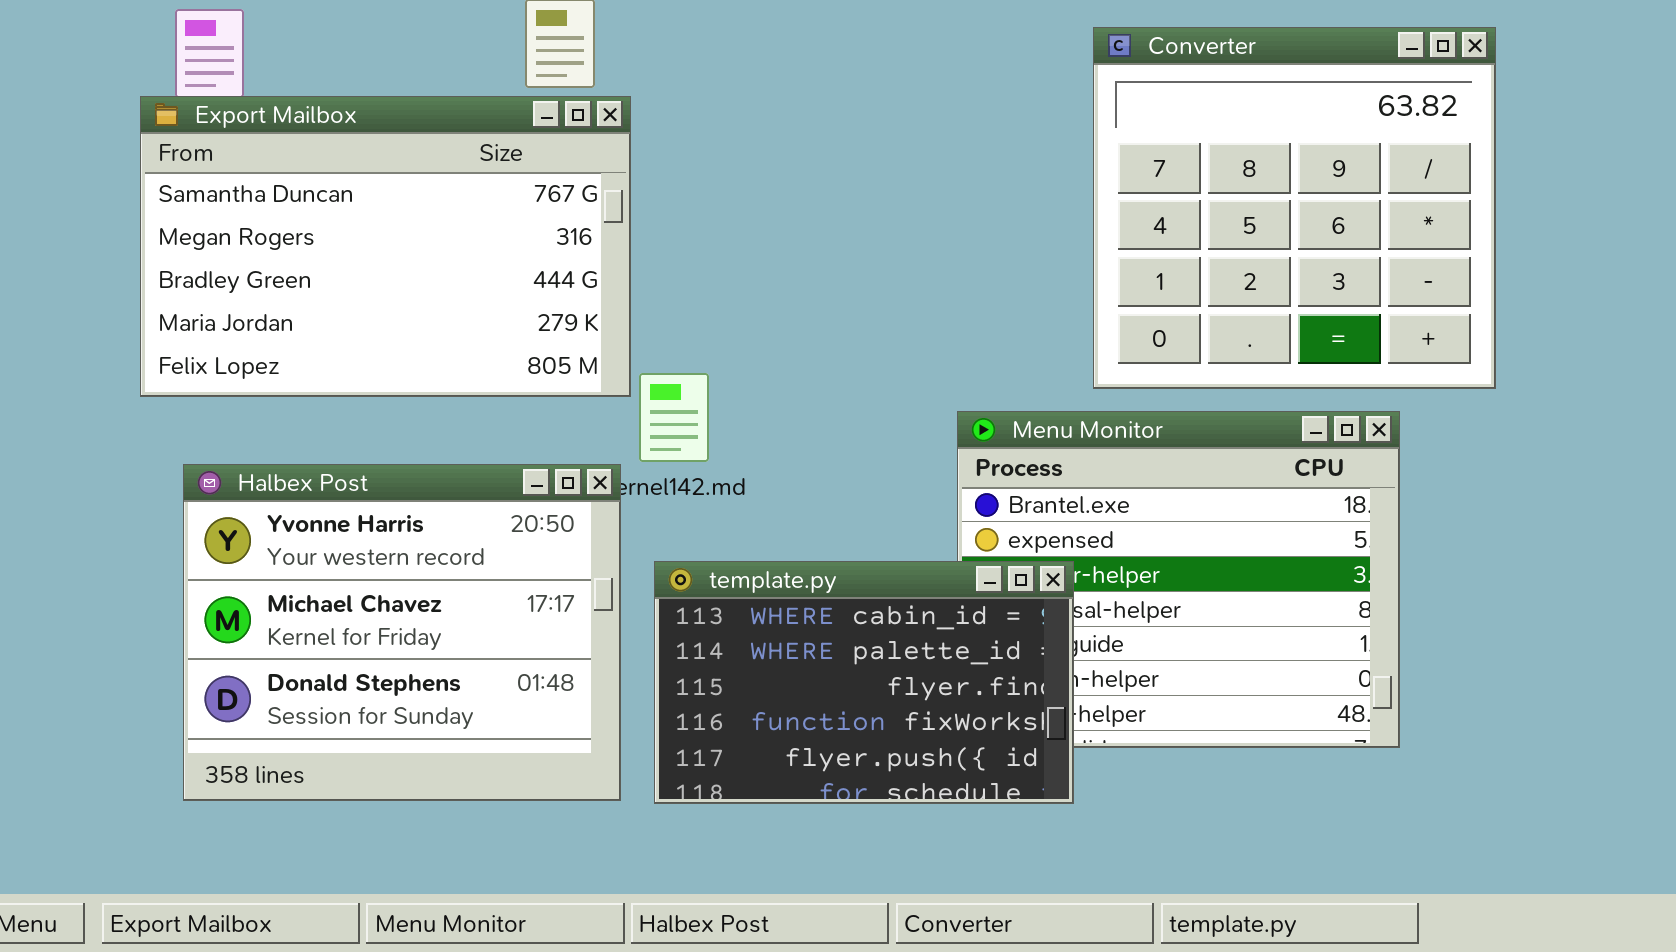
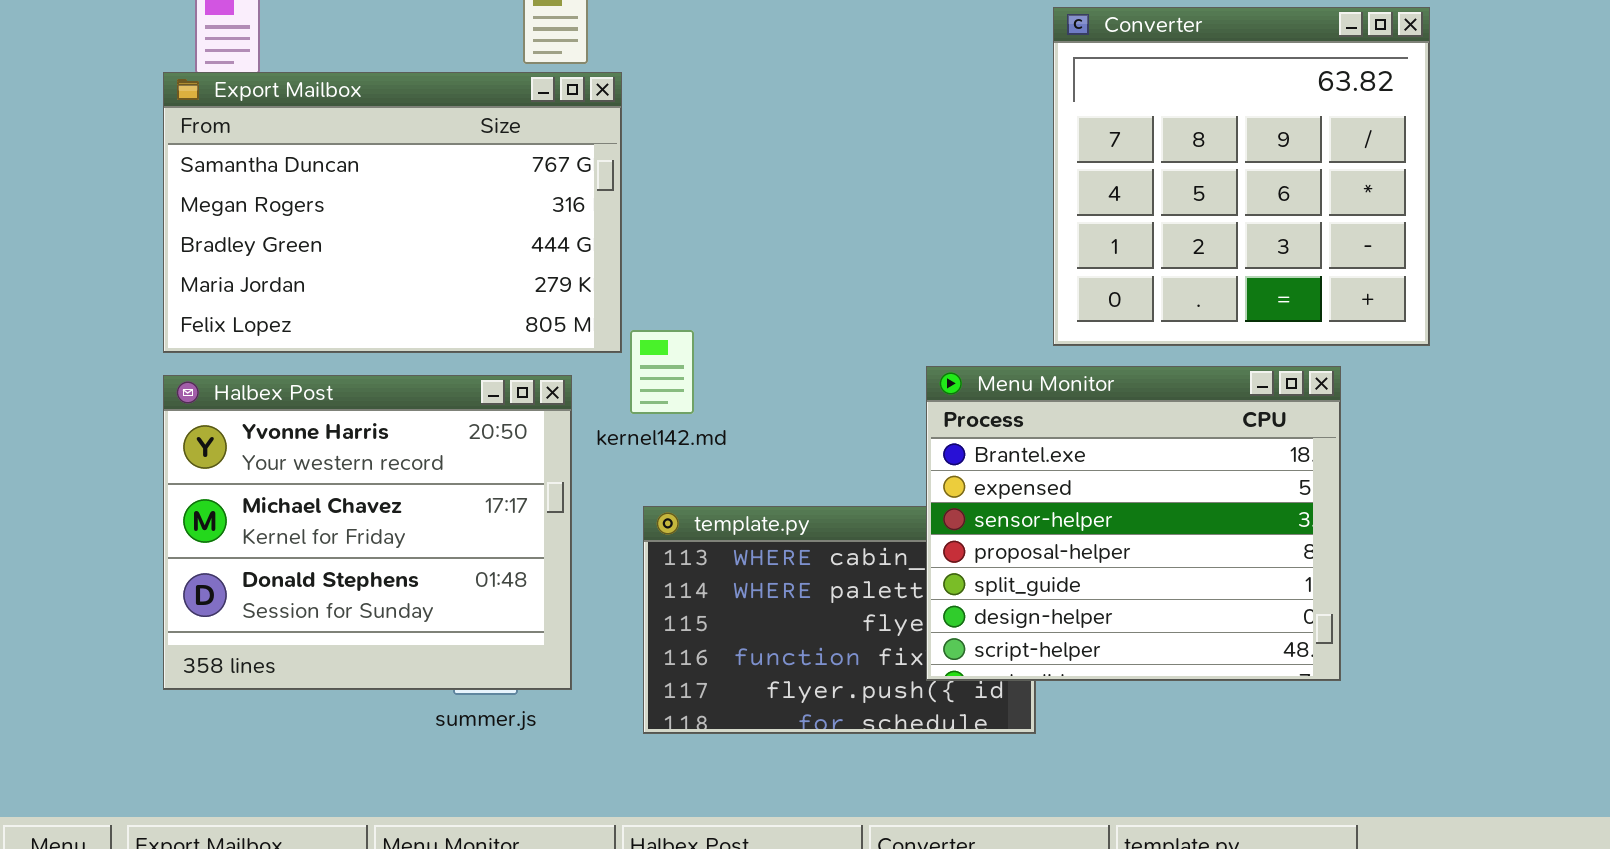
Menu Monitor: [957,411,1400,748] -> [926,366,1341,681], raised
Halbex Post: [183,464,621,801] -> [163,375,572,690], moved

